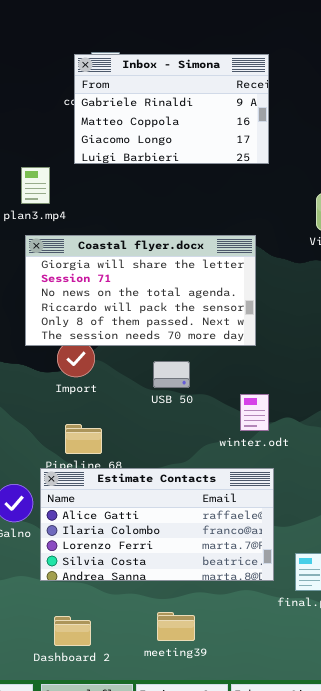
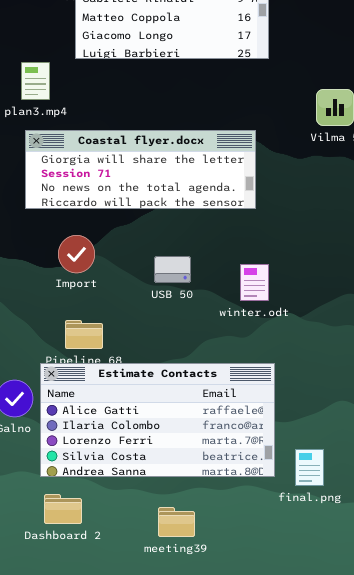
Coastal flyer.docx: [25,235,256,346] -> [25,130,256,209], resized
winter.odt: [240,394,269,431] -> [240,264,269,301], moved
Dashboard 2: [54,616,91,646] -> [44,494,82,524], moved

